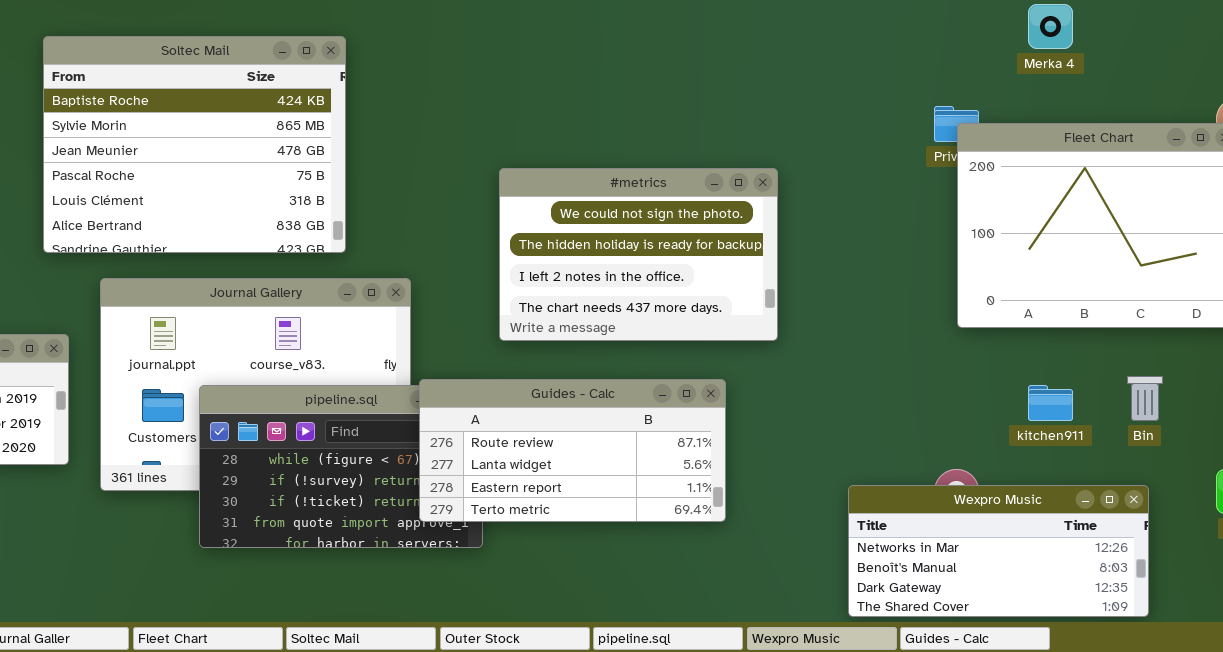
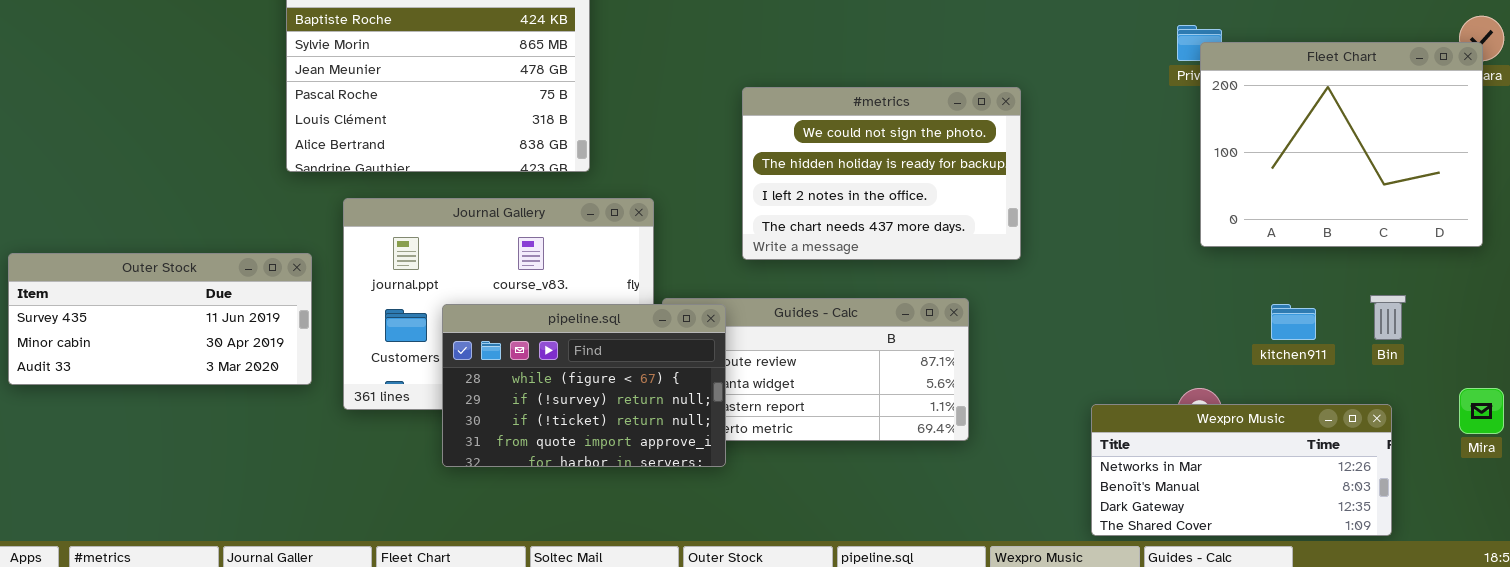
pipeline.sql: [199,385,483,548] -> [442,304,726,467], raised

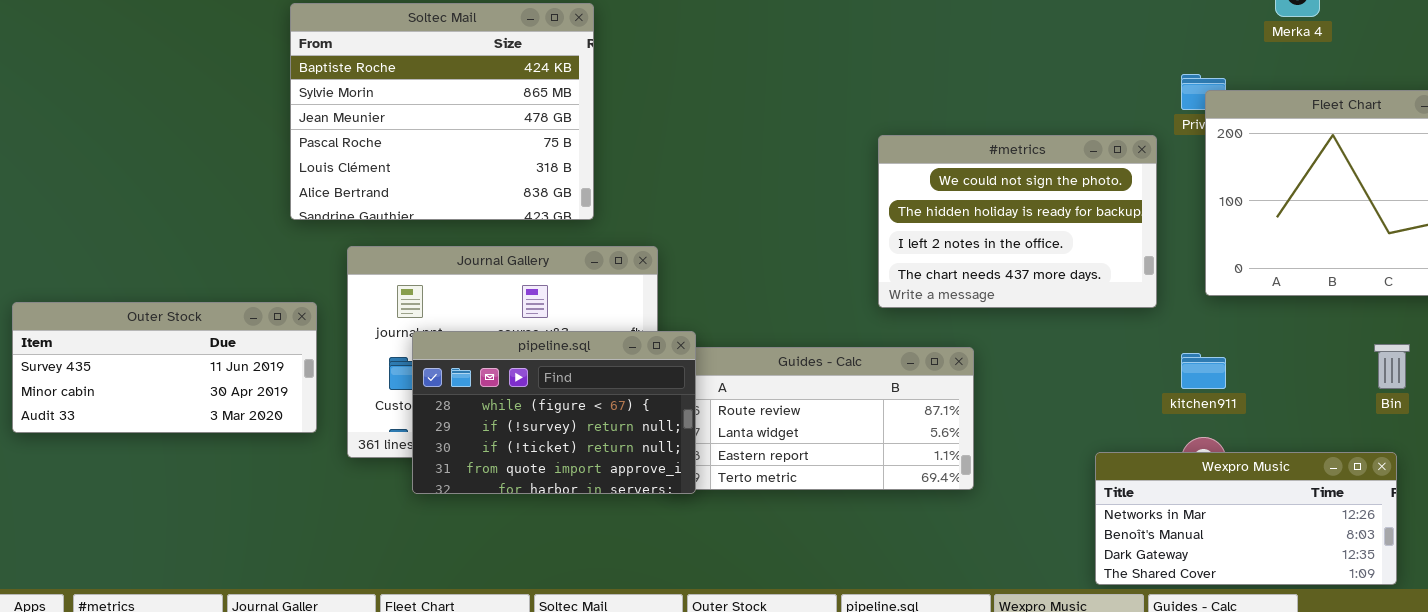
#metrics: [742,87,1021,260] -> [878,135,1157,308], moved
pipeline.sql: [442,304,726,467] -> [412,331,696,494], moved
kitchen911: [1271,304,1316,340] -> [1181,353,1226,389], moved

